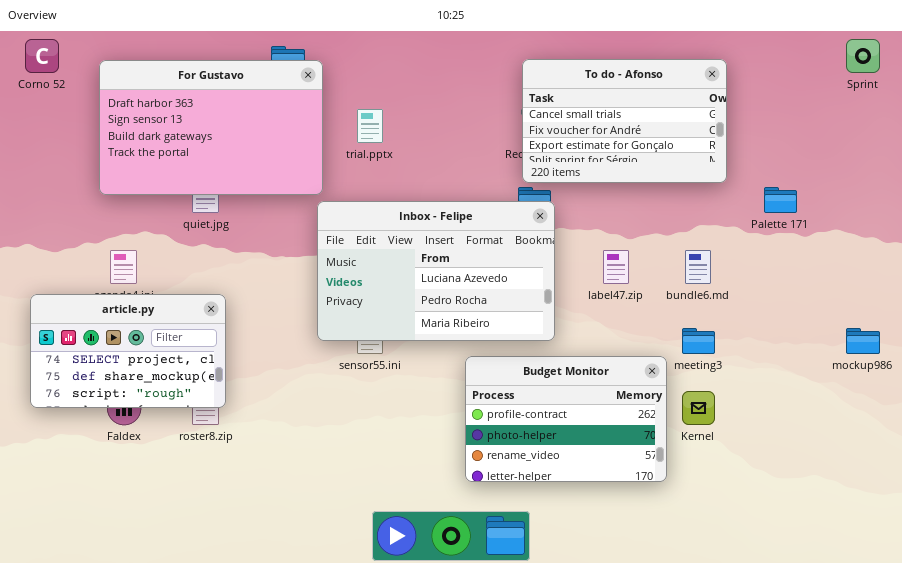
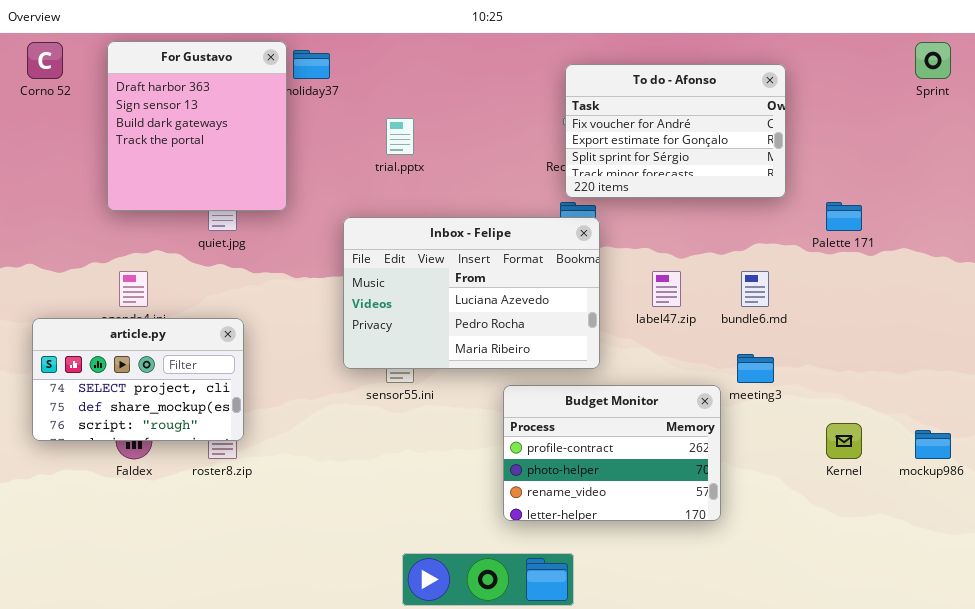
To do - Afonso: [522,59,727,183] -> [565,64,786,198], scrolled down 1 row
For Gustavo: [99,60,323,195] -> [107,41,287,211], resized
mockup986: [846,328,880,354] -> [915,430,951,459], moved
Kernel: [682,391,715,425] -> [826,423,862,459], moved

